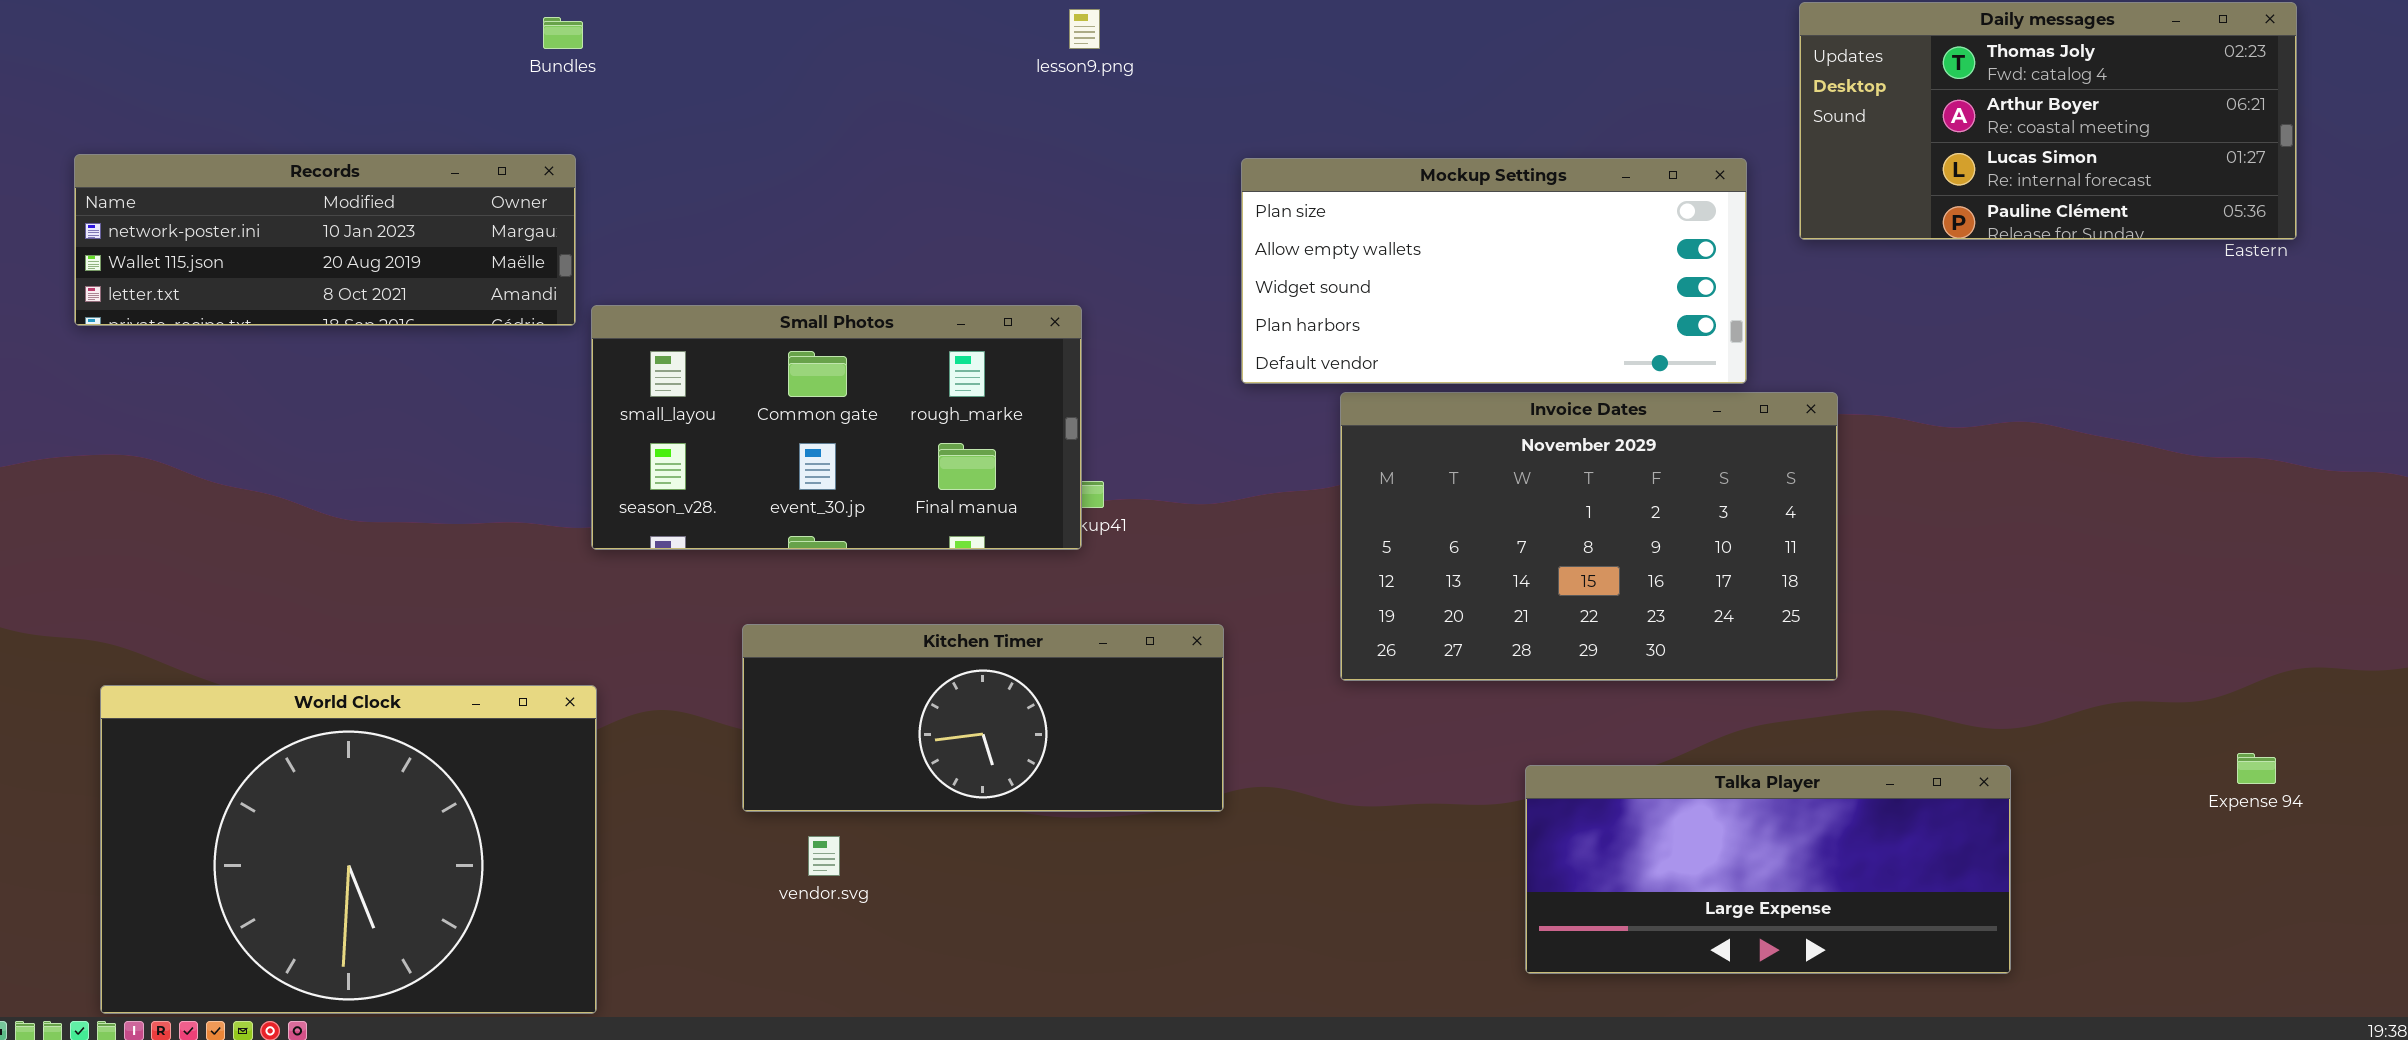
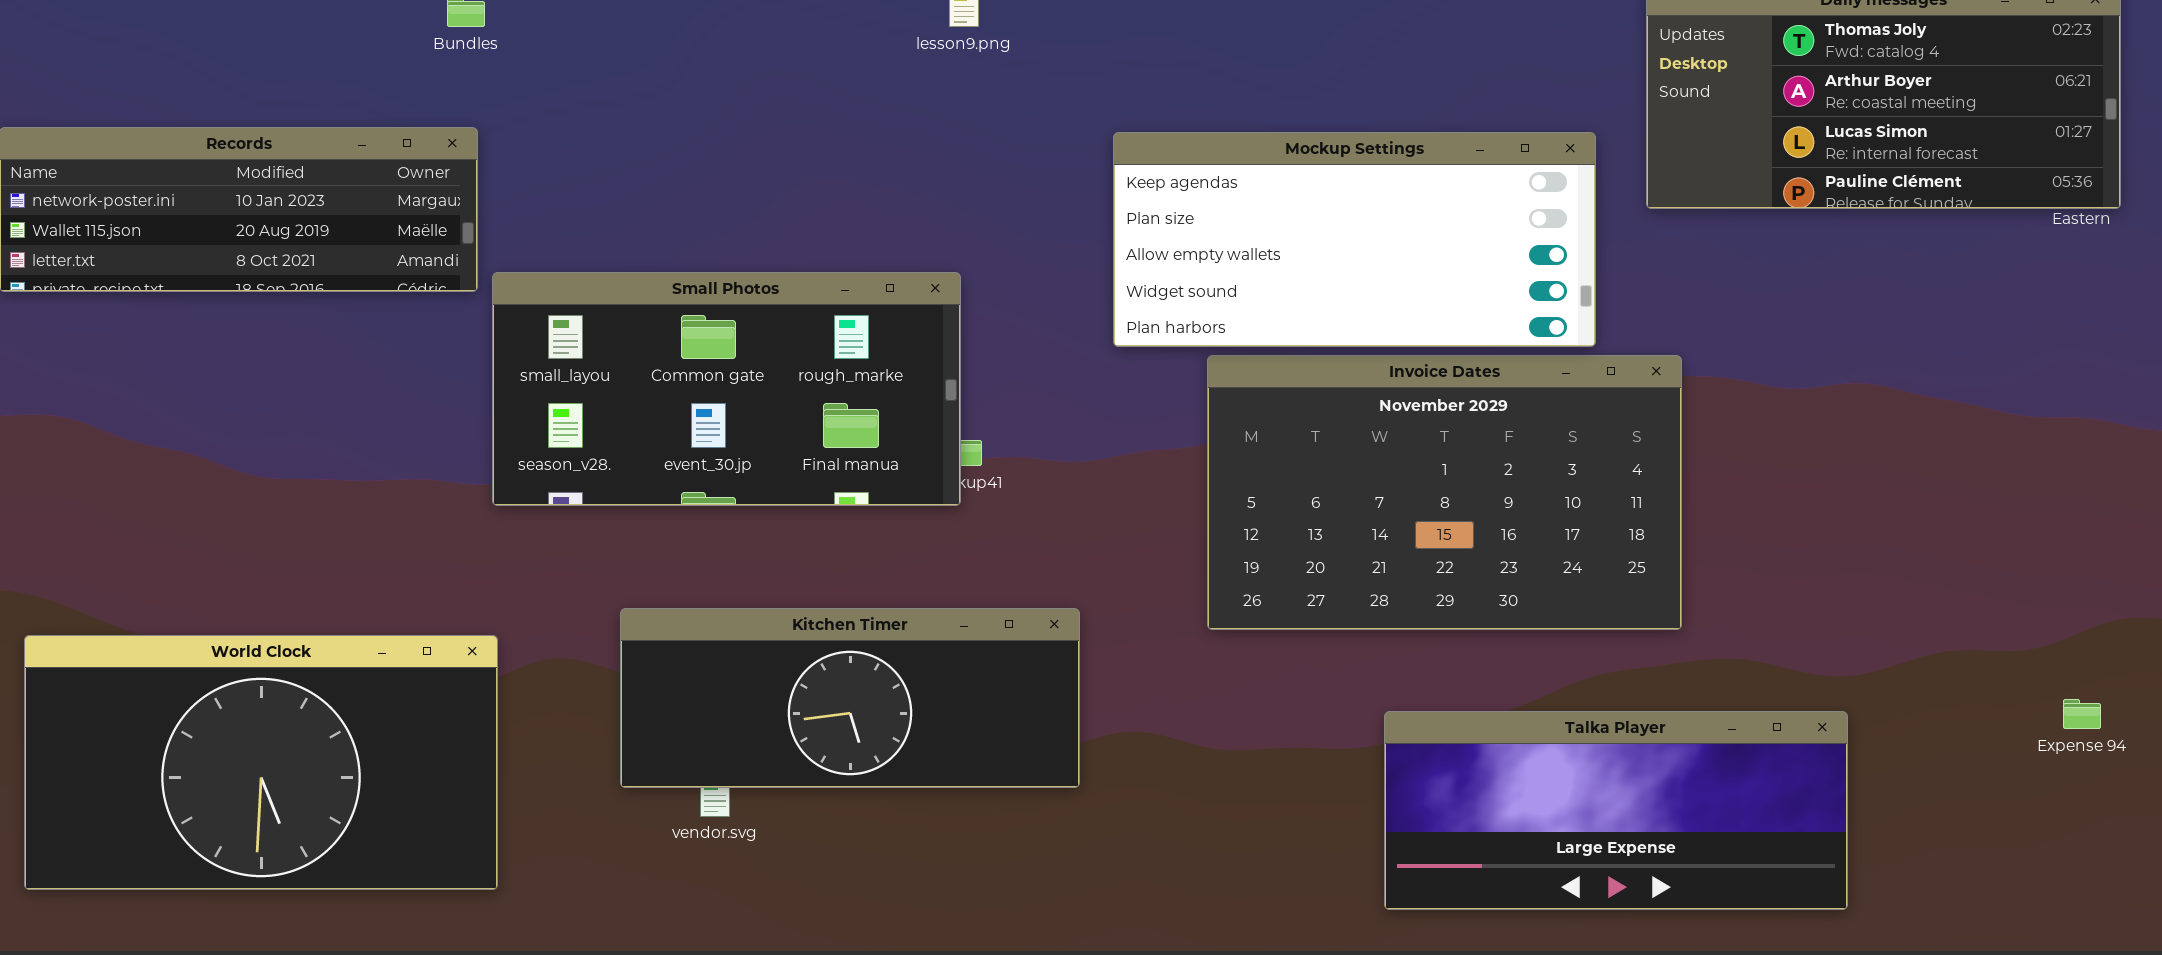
Mockup Settings: [1241,158,1747,384] -> [1113,132,1596,347], scrolled up 1 row
Kitchen Timer: [742,624,1224,812] -> [620,608,1080,788], moved
World Clock: [100,685,597,1014] -> [24,635,498,890], resized

